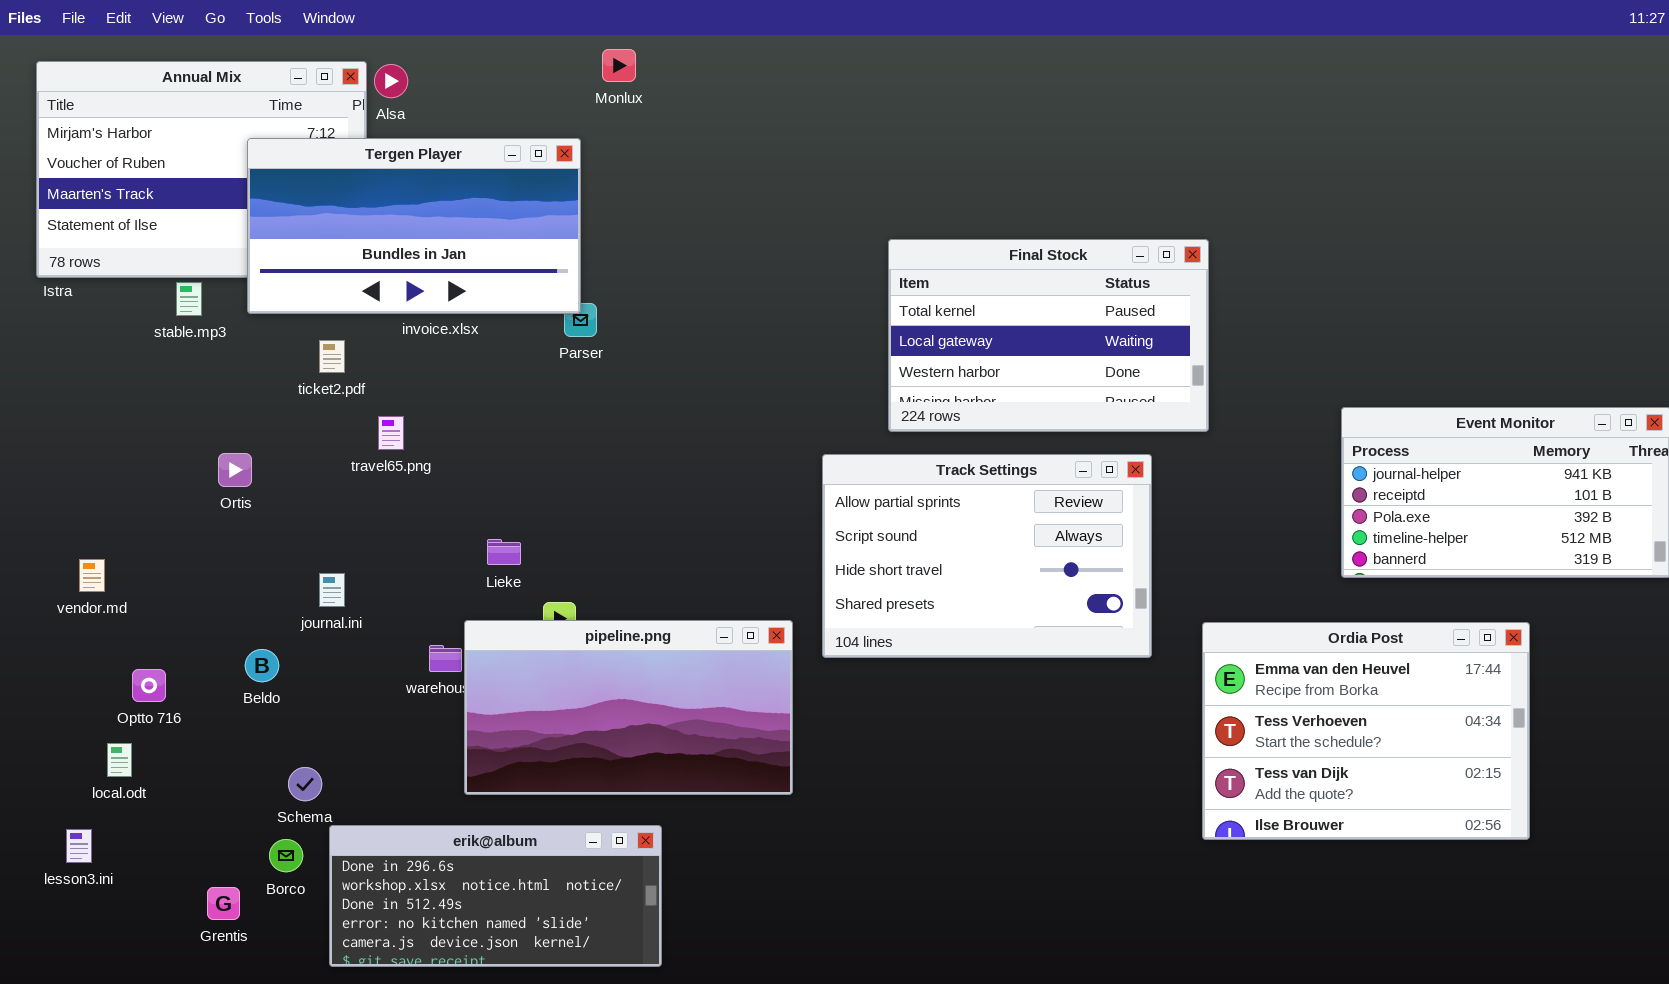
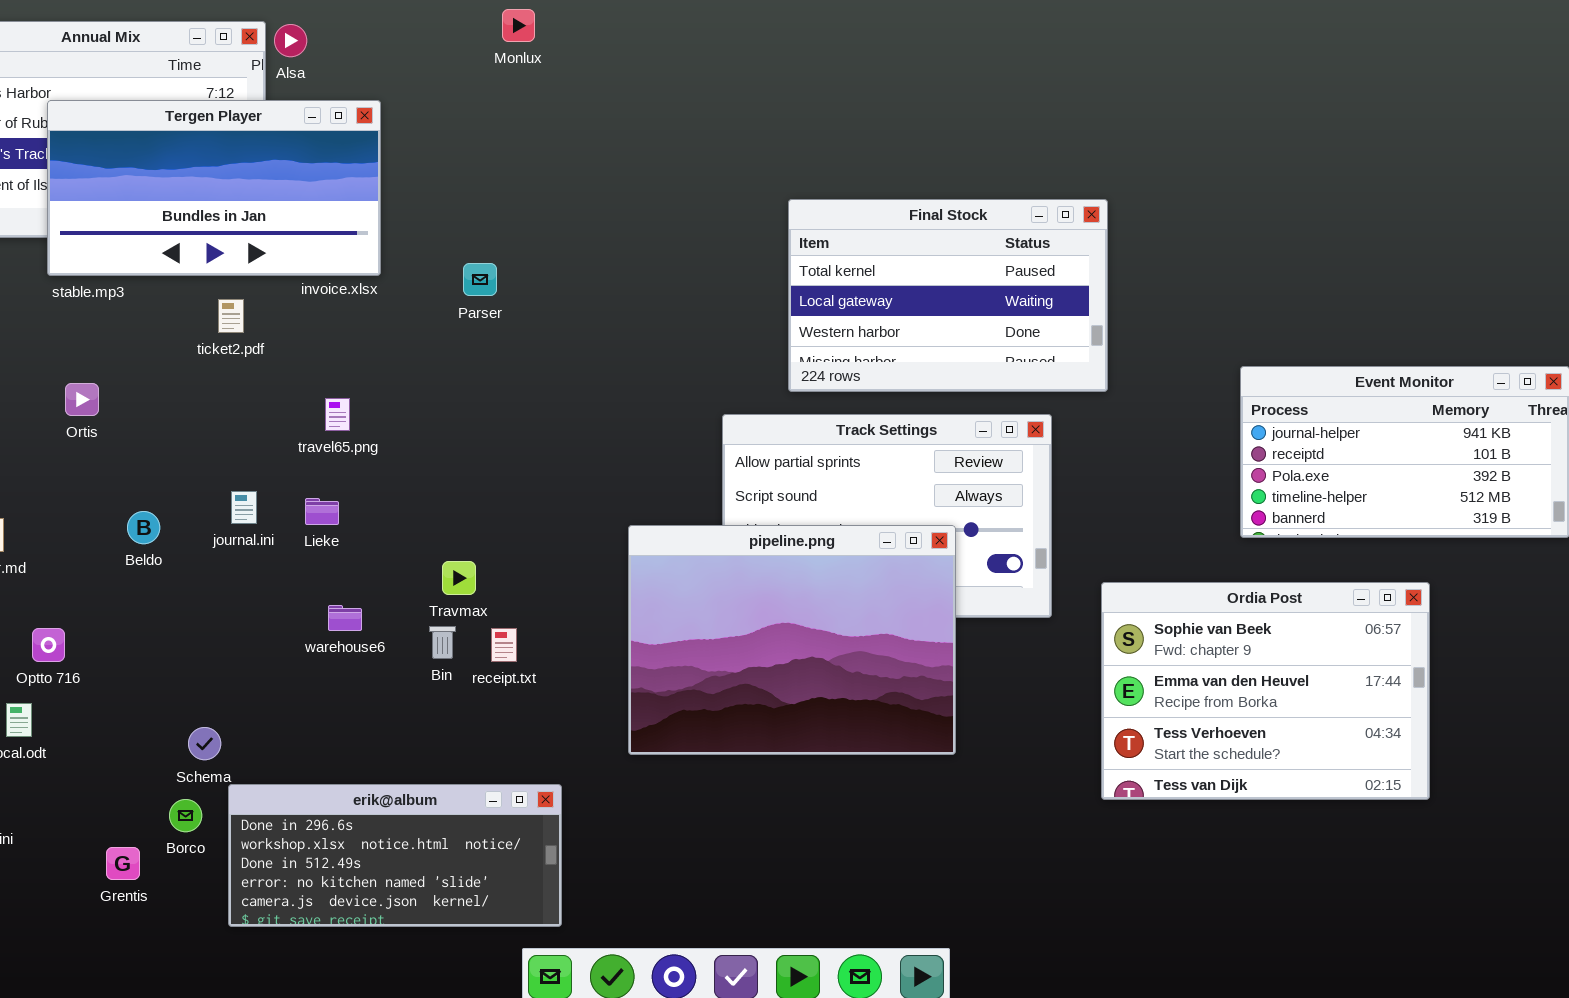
Tergen Player: [247,138,581,314] -> [47,100,381,276], moved
travel65.png: [378,416,404,450] -> [325,398,350,431], moved
Ortis: [218,453,252,487] -> [65,383,99,416], moved
Lieke: [487,539,521,565] -> [305,498,339,525], moved
journal.ini: [319,573,345,607] -> [231,491,257,524], moved
pipeline.png: [464,620,793,795] -> [628,525,956,755], moved, resized
Ordia Post: [1202,622,1530,840] -> [1101,582,1430,800], scrolled up 1 row
Beldo: [245,649,279,682] -> [127,511,160,544], moved

